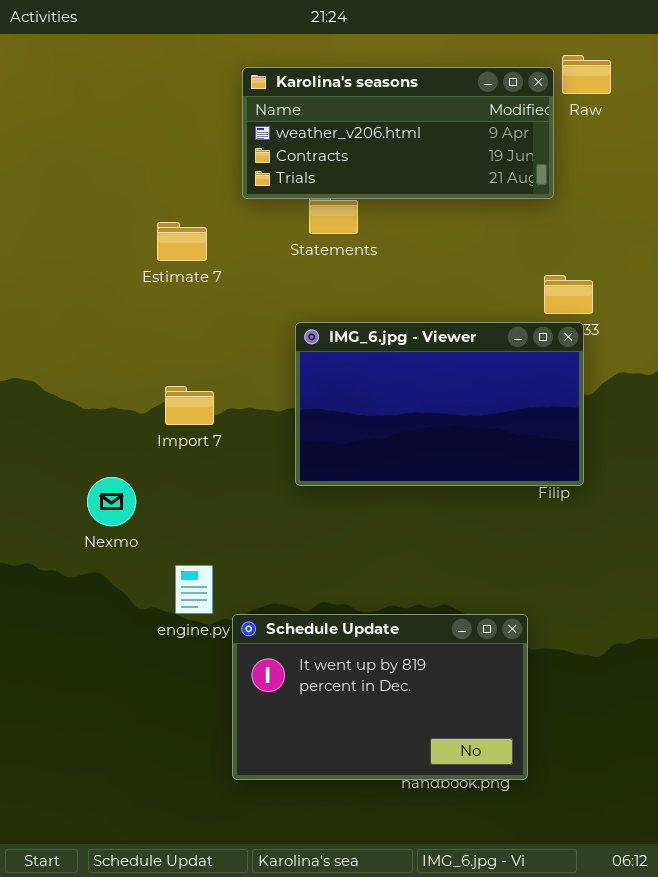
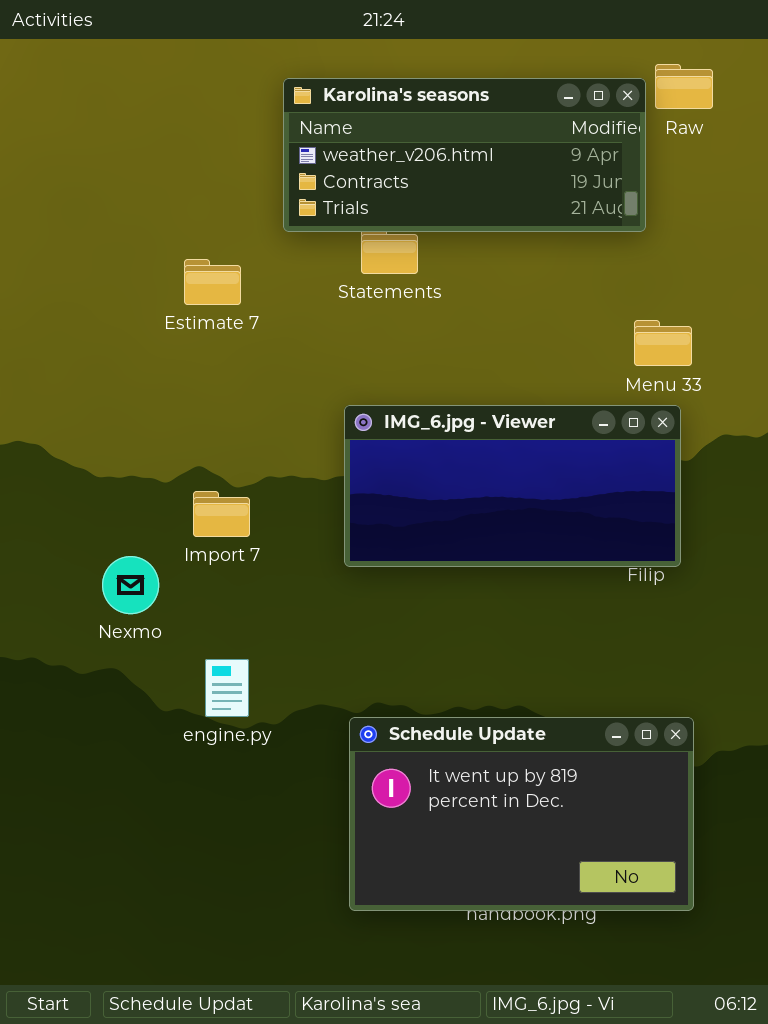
IMG_6.jpg - Viewer: [295,322,584,486] -> [344,405,681,567], resized
Import 7: [165,386,214,425] -> [193,491,250,537], moved
Schedule Update: [232,614,528,780] -> [349,717,694,911], moved

